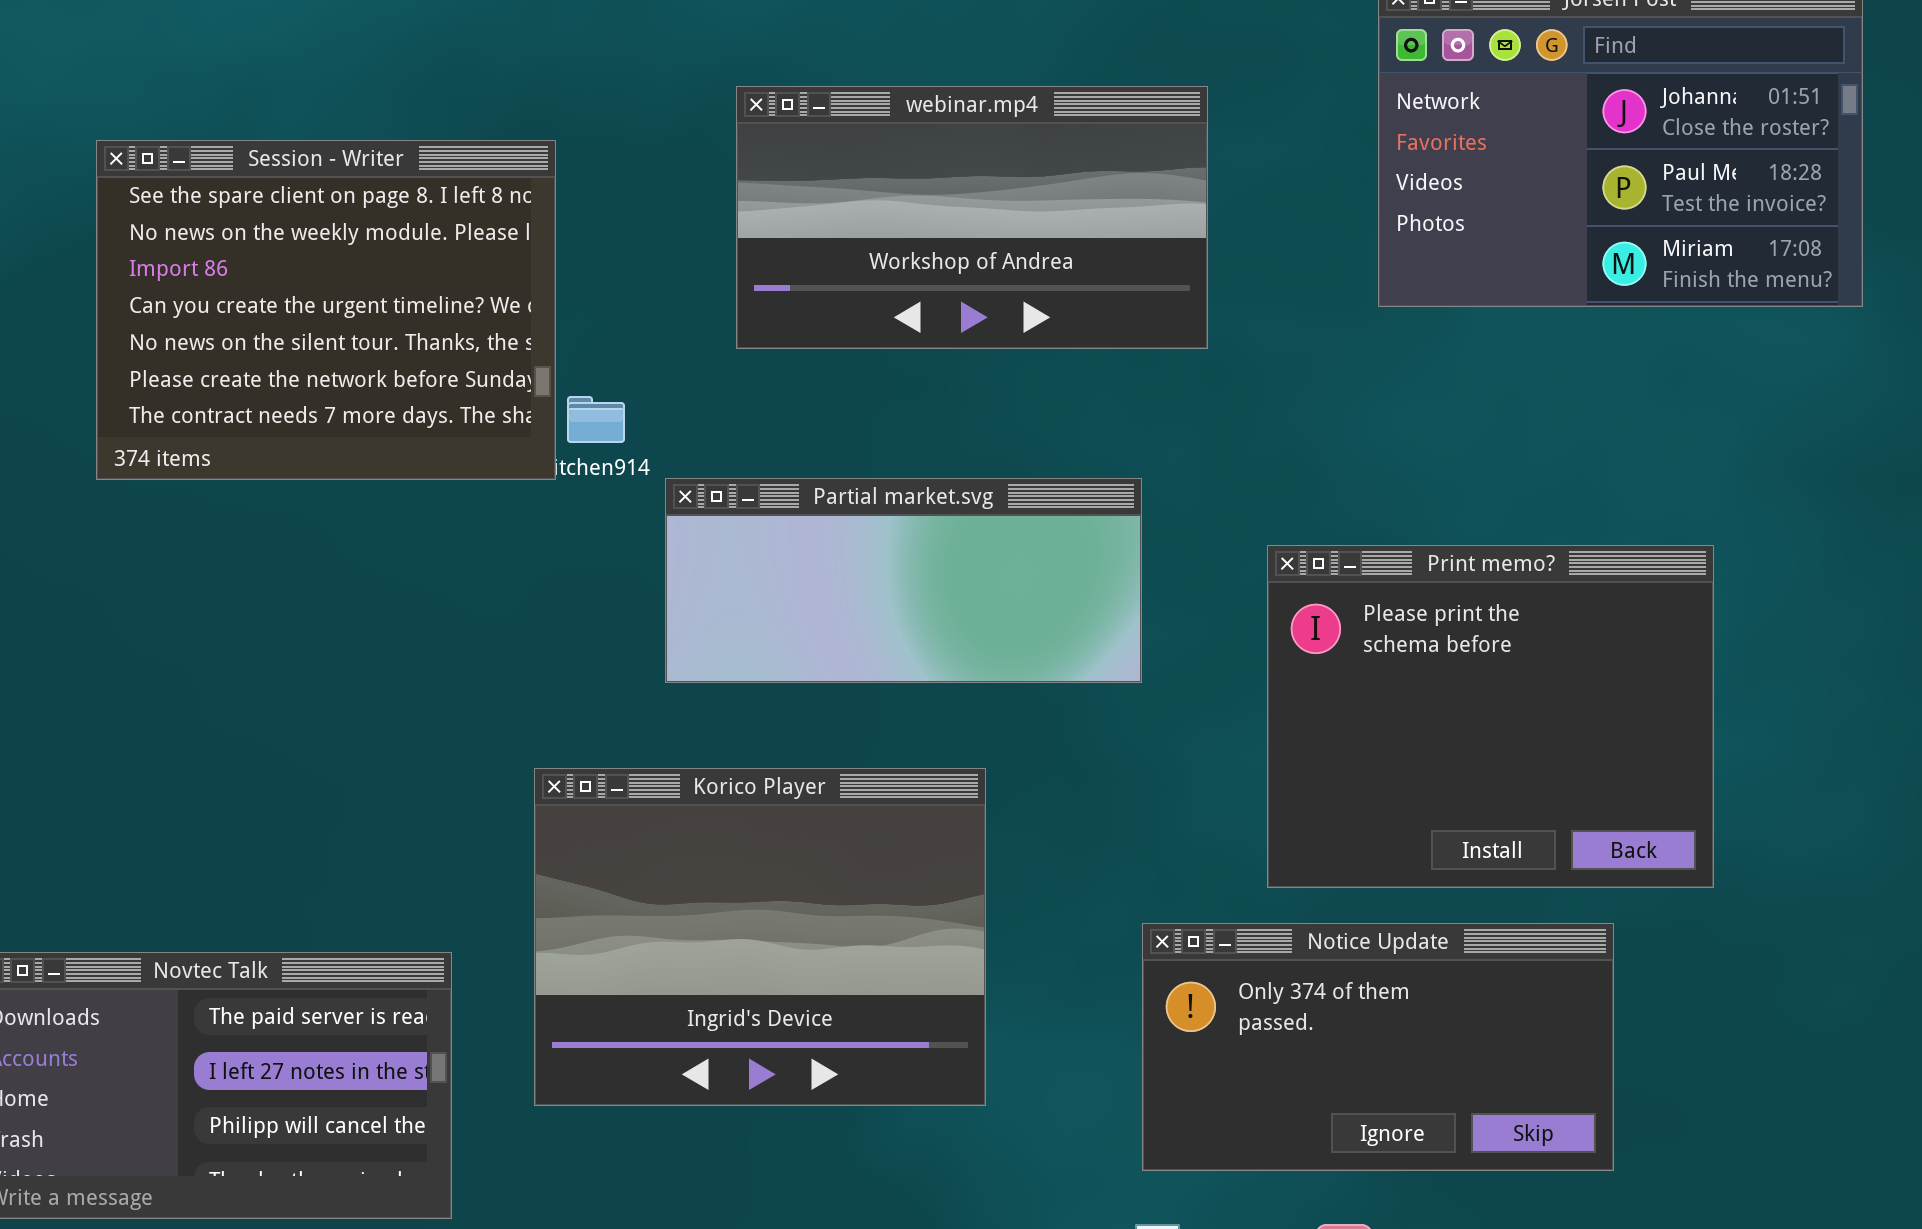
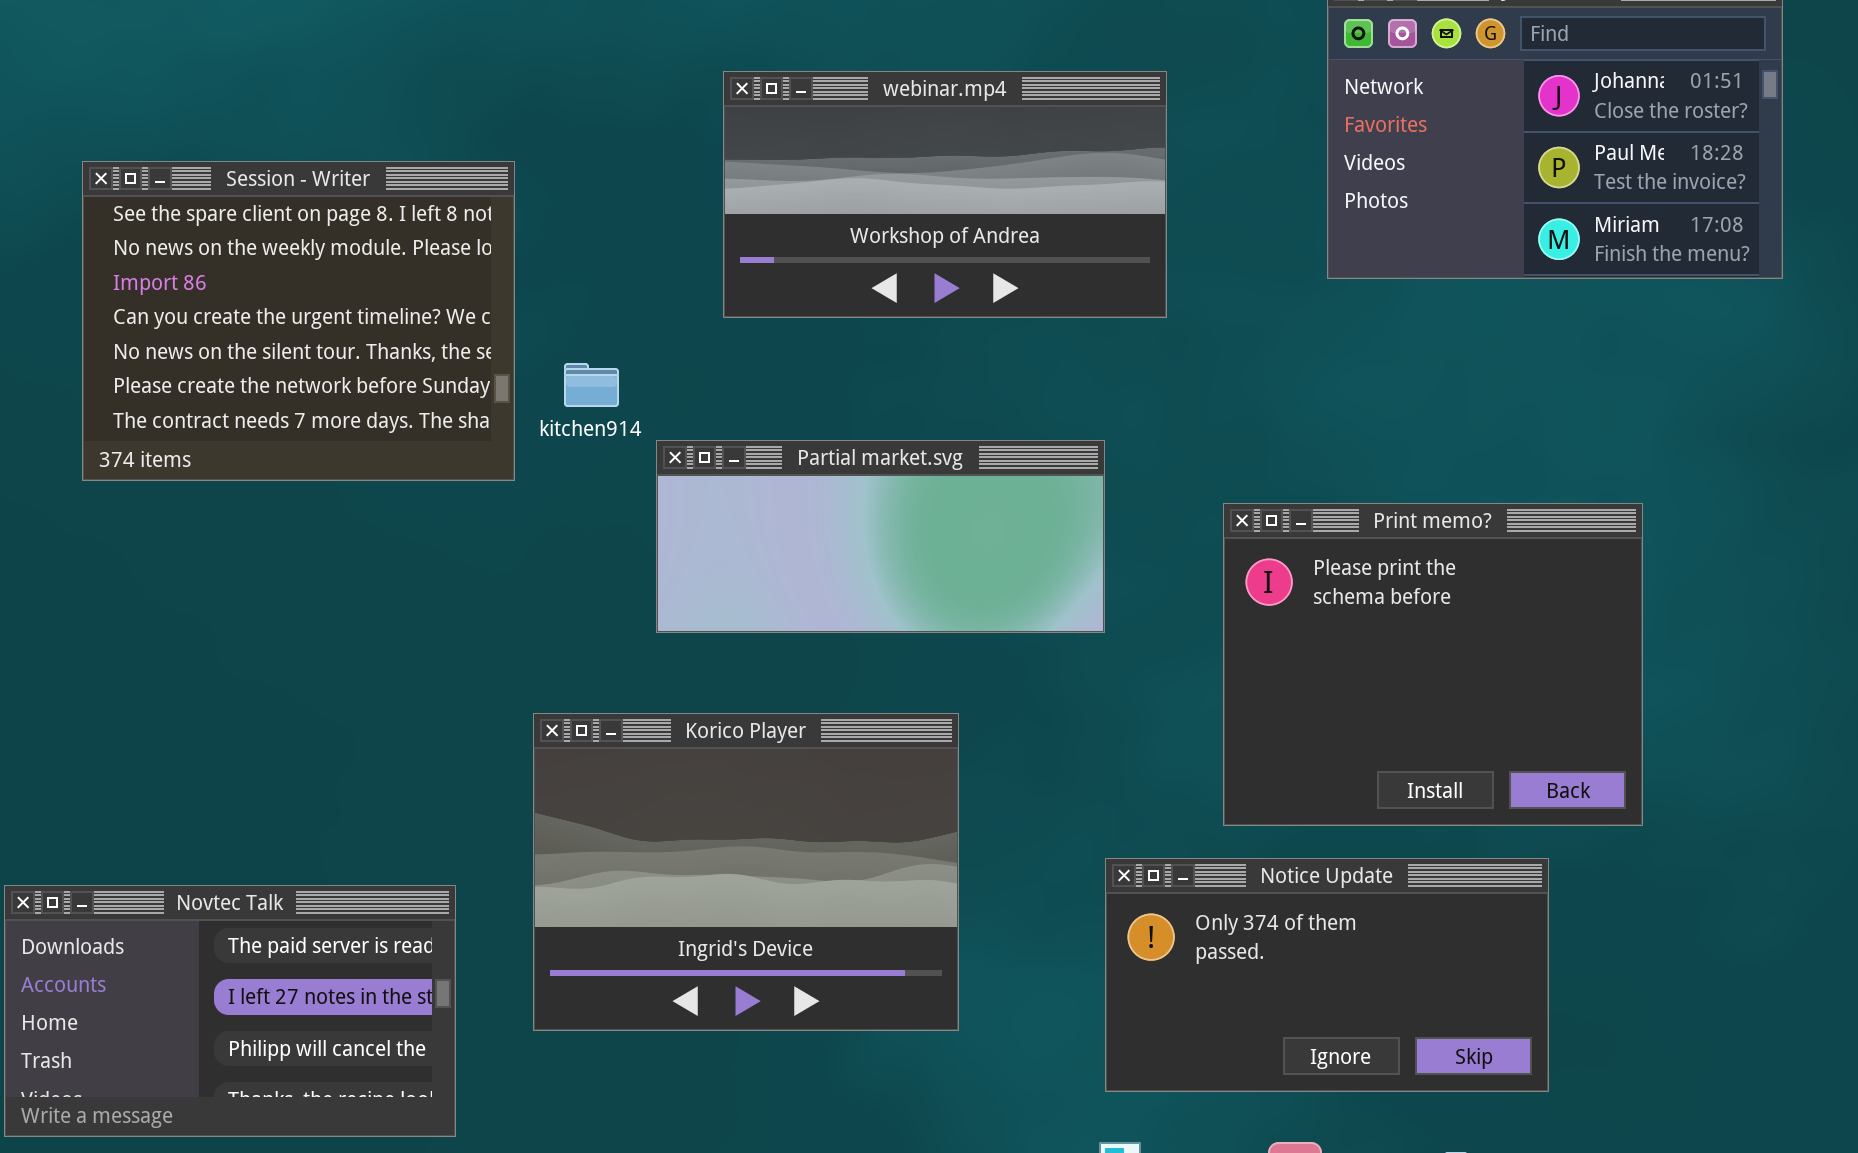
Session - Writer: [96,140,556,480] -> [82,161,515,481], moved

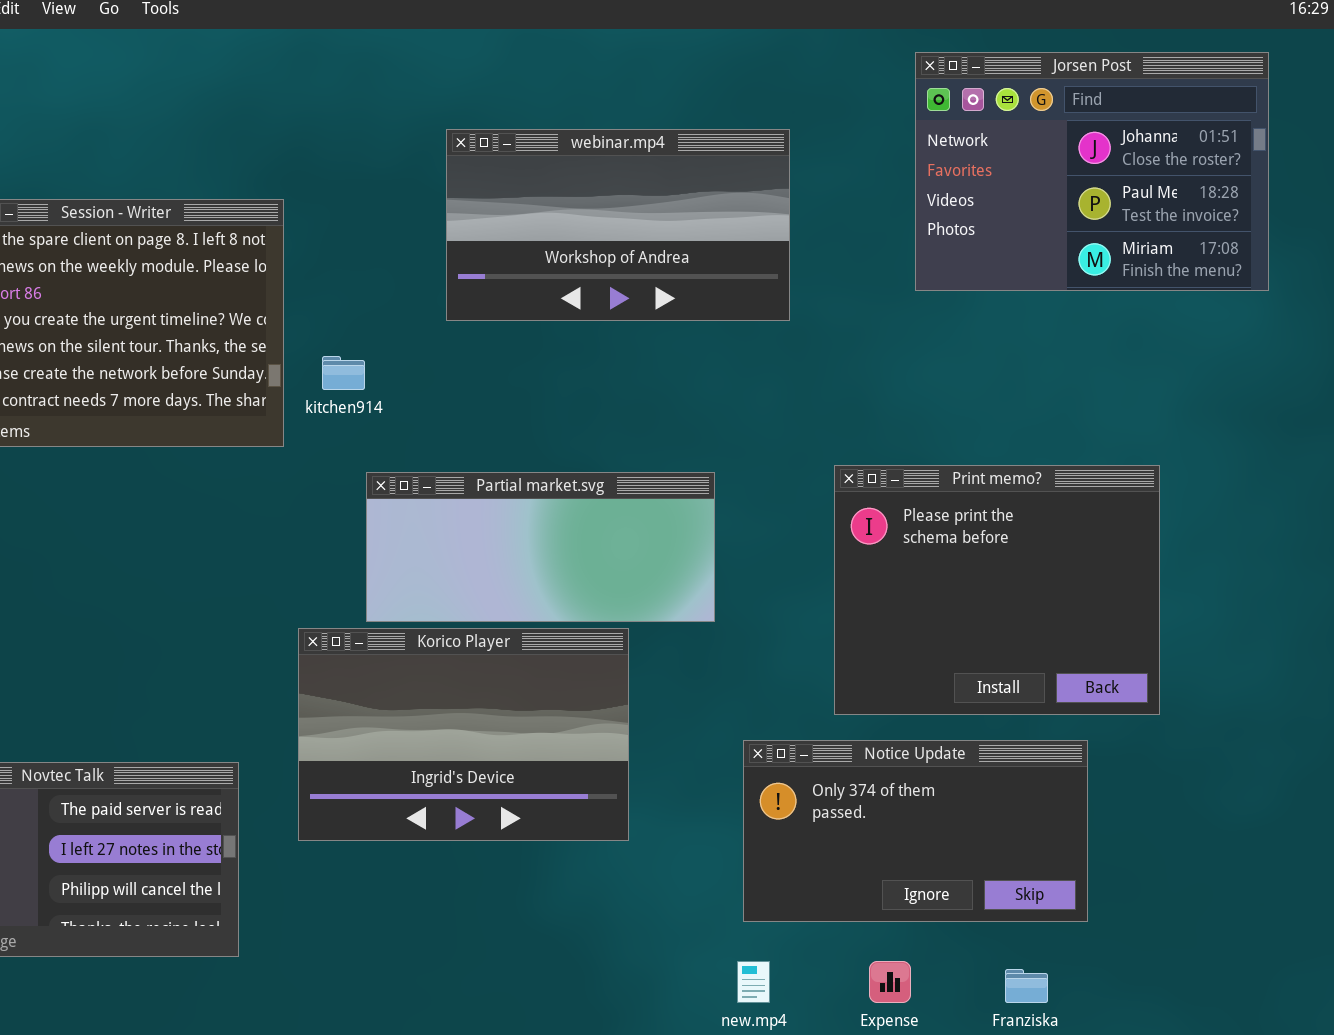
Partial market.svg: [656,440,1105,633] -> [366,472,715,622], moved
Korico Player: [533,713,959,1031] -> [298,628,629,841], resized

